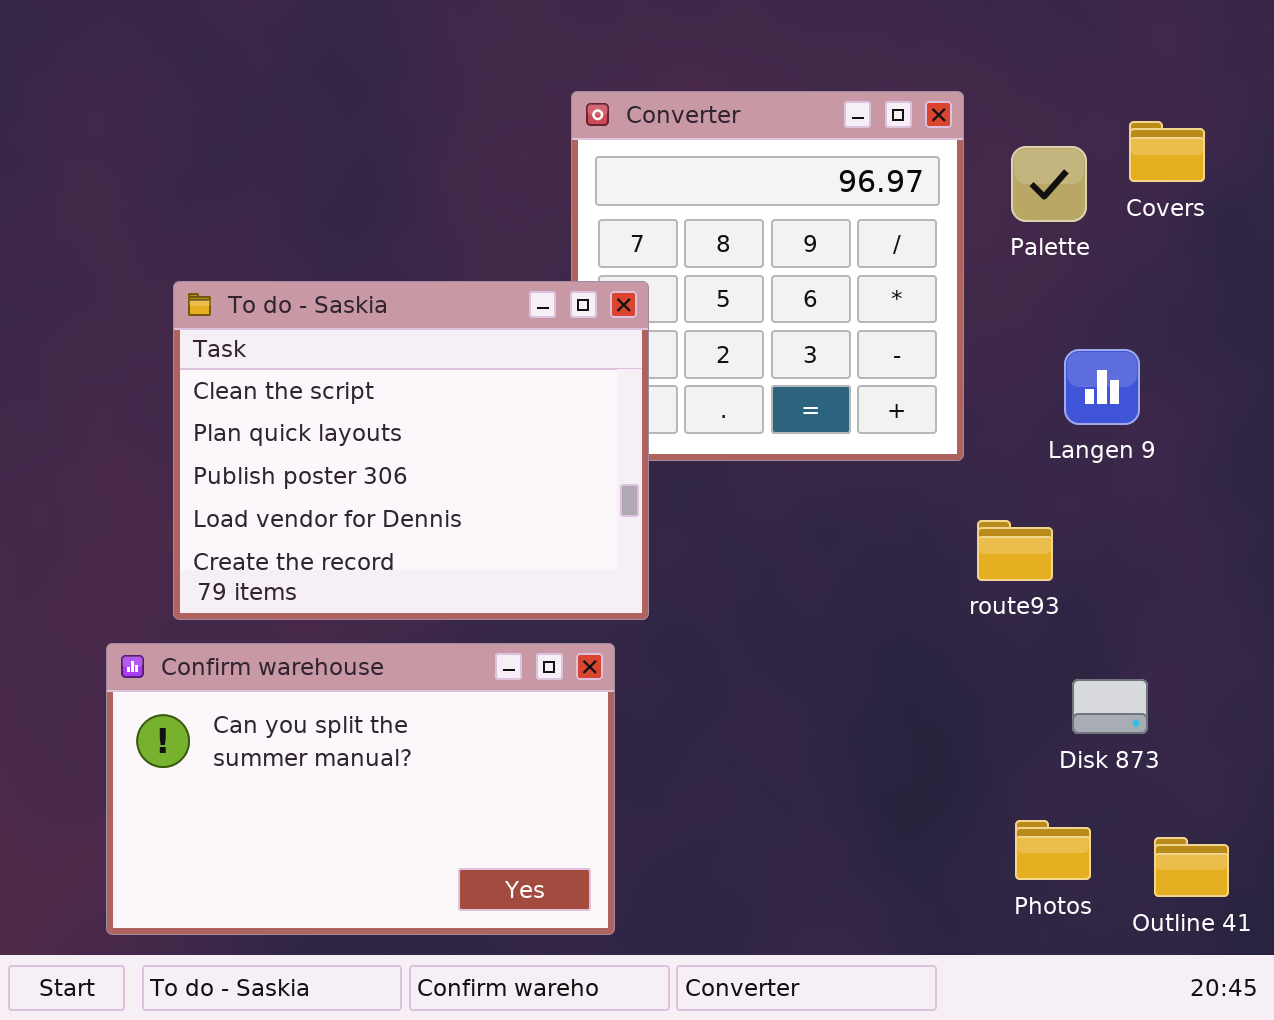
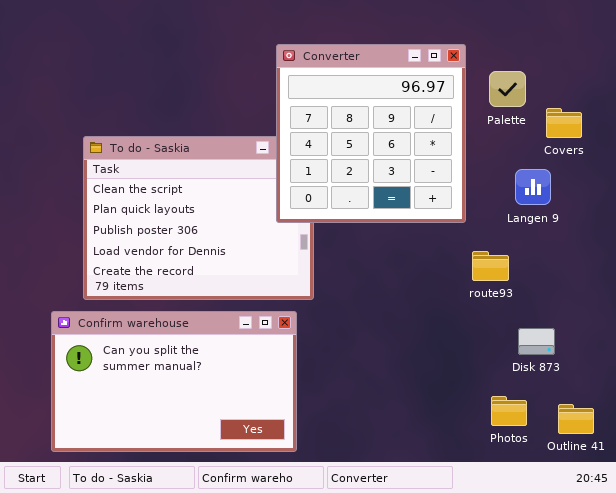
Converter: [571,91,964,461] -> [276,44,466,223], raised
Covers: [1129,121,1205,182] -> [546,108,582,138], moved

